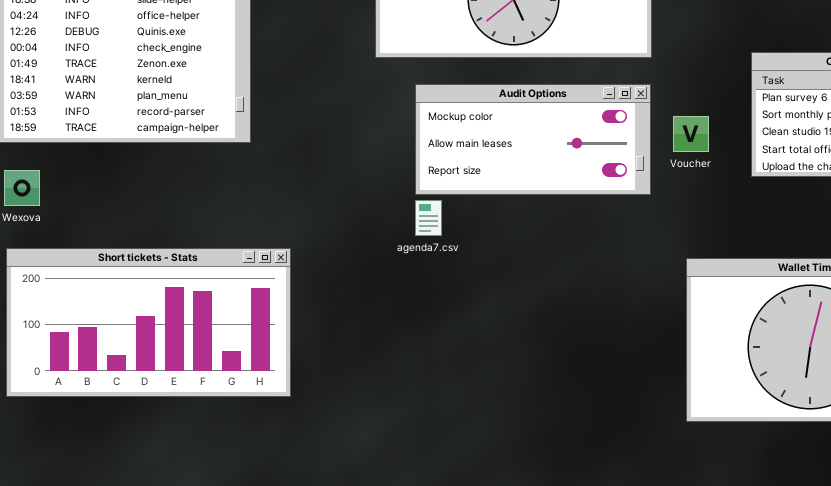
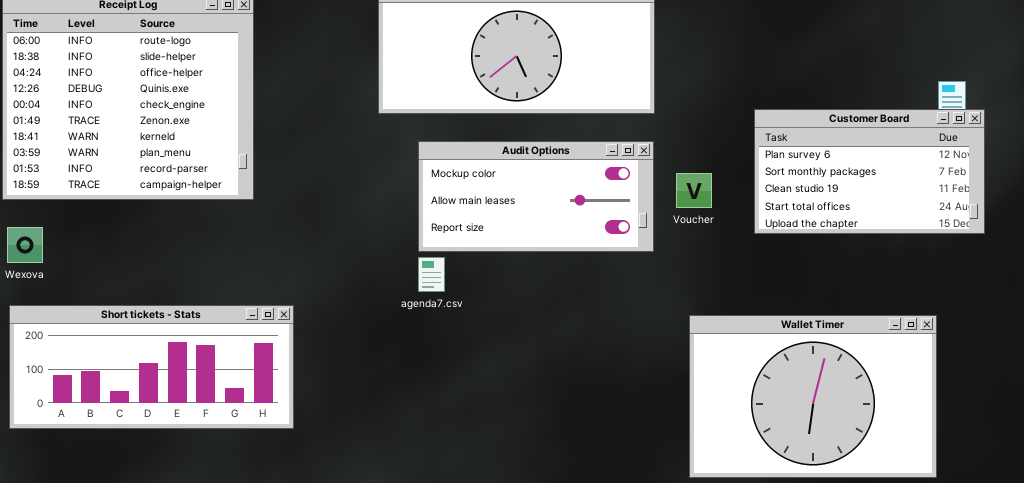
Short tickets - Stats: [6,248,291,397] -> [9,305,294,429], resized

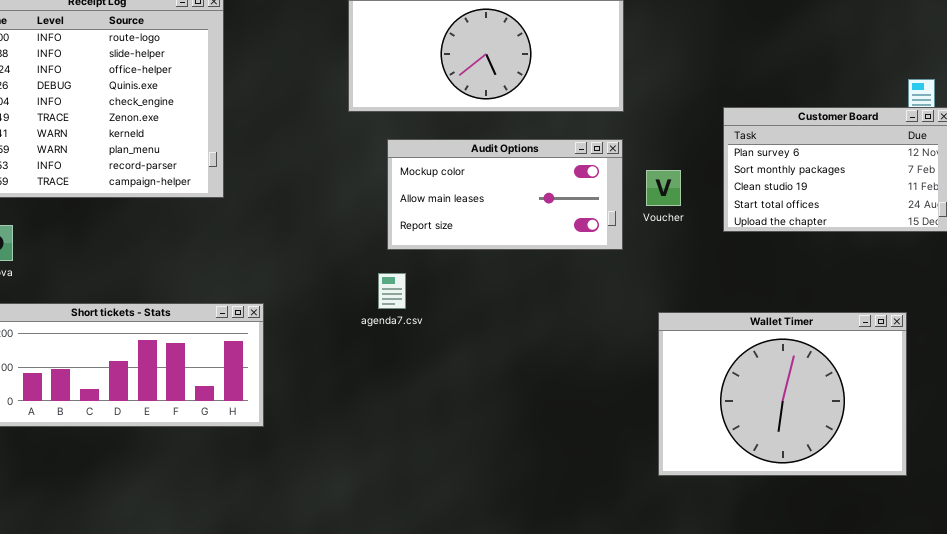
agenda7.csv: [418,257,445,292] -> [378,273,406,309], moved

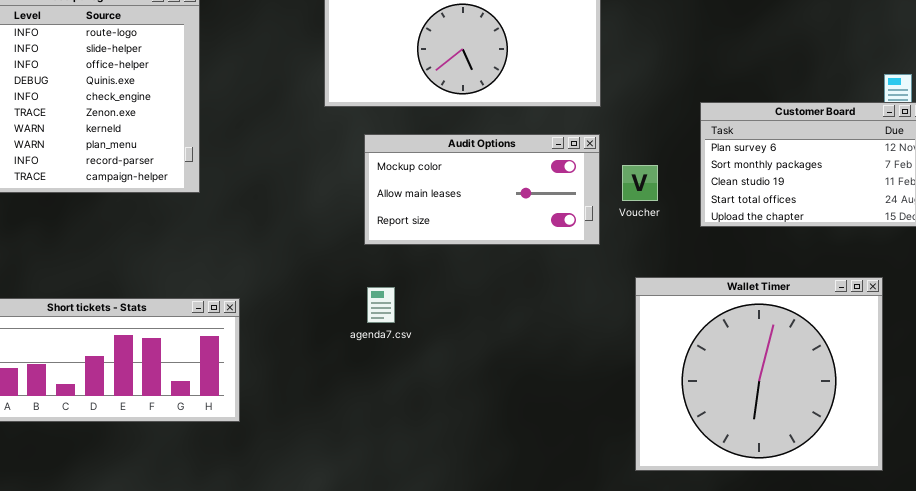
agenda7.csv: [378,273,406,309] -> [367,287,395,323], moved
Wallet Timer: [658,312,907,476] -> [635,277,883,471], resized

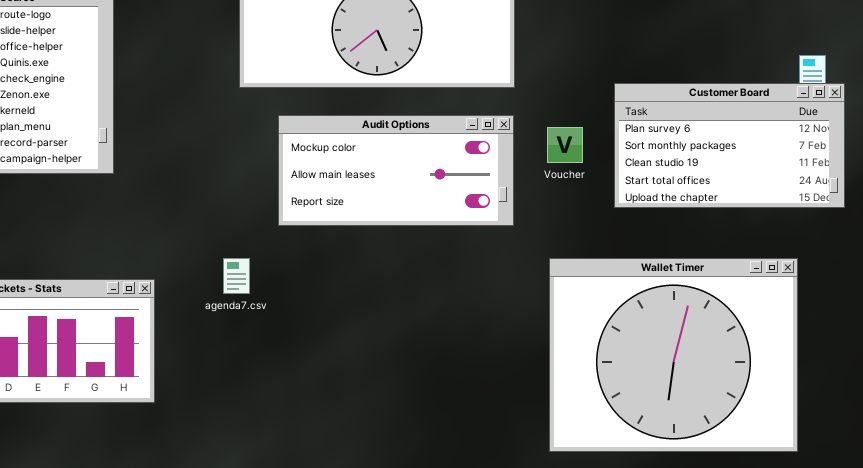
Voucher: [622,165,658,201] -> [547,127,583,163], moved
agenda7.csv: [367,287,395,323] -> [223,258,250,294], moved

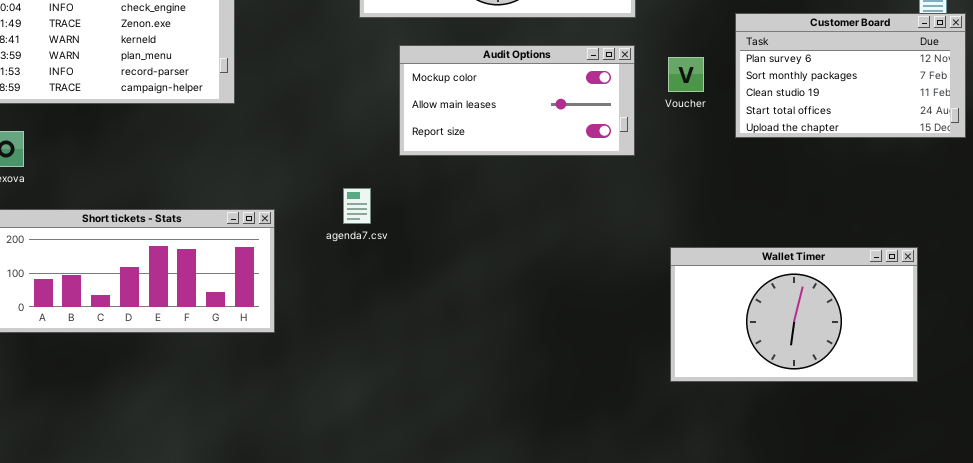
Wallet Timer: [549,258,798,452] -> [670,247,918,382], resized

